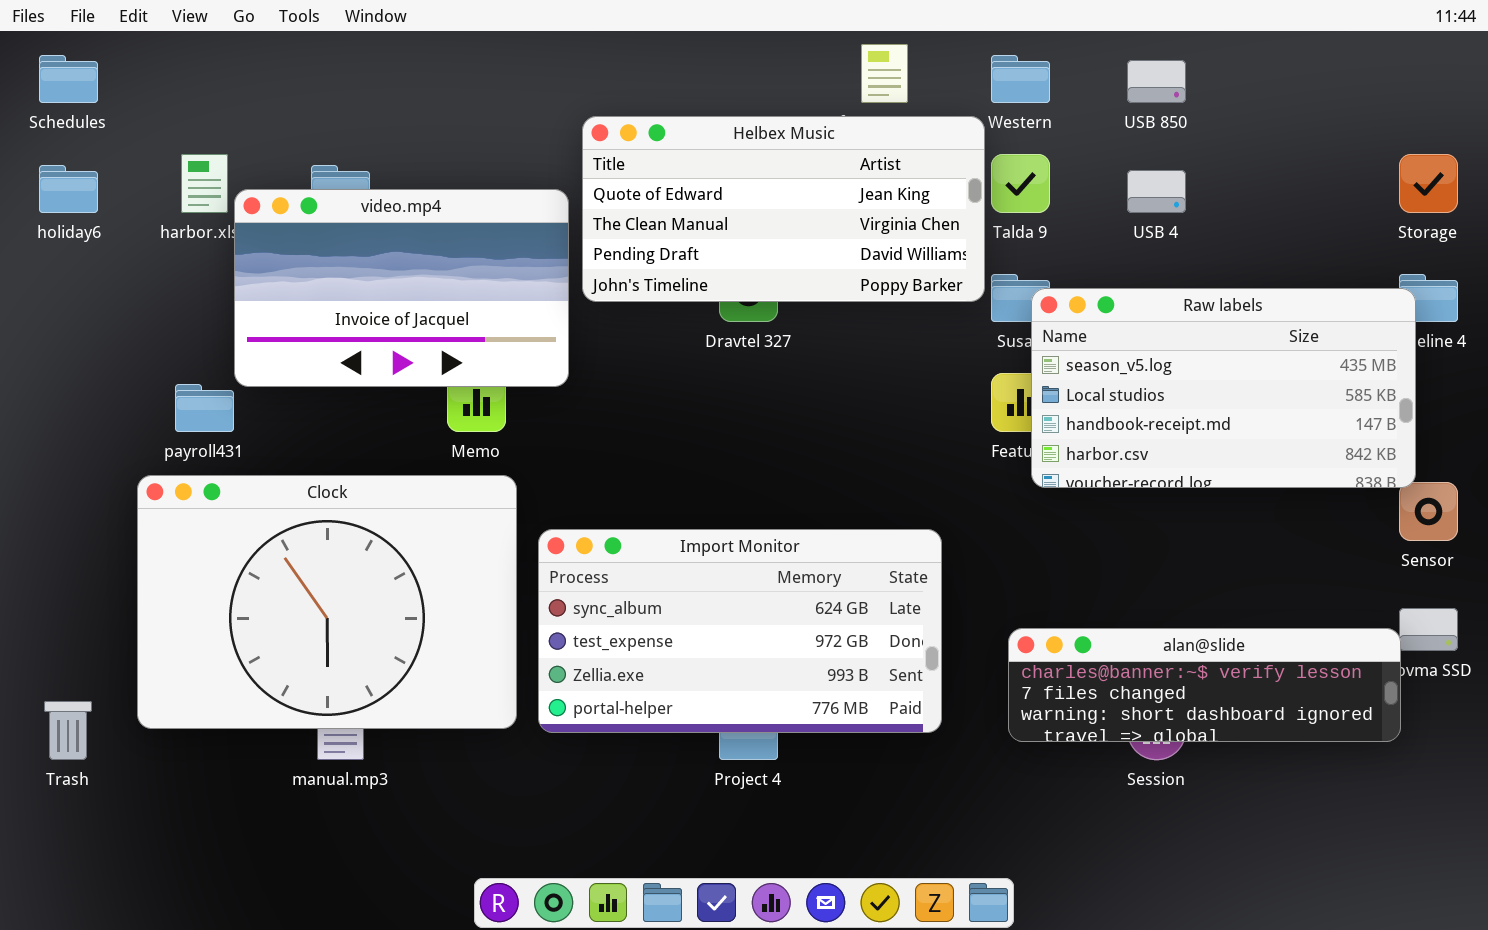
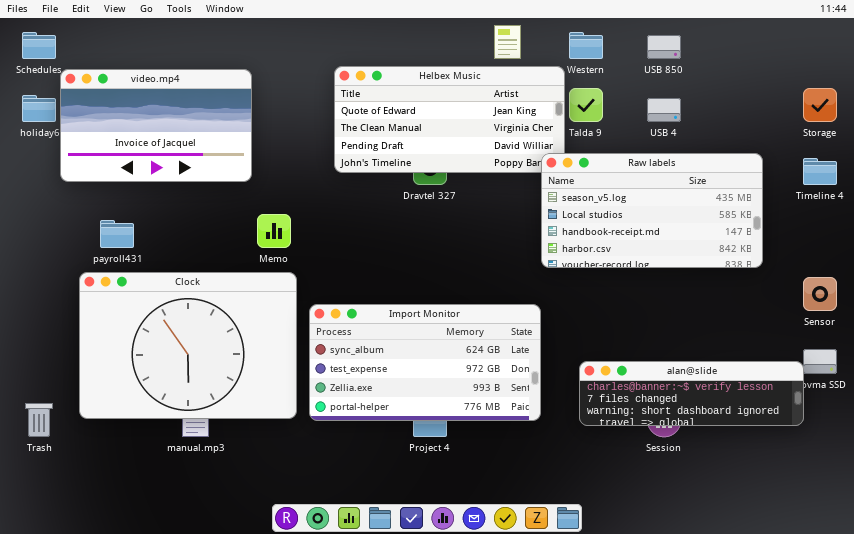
video.mp4: [234,189,569,387] -> [60,69,252,182], moved
Raw labels: [1031,288,1416,488] -> [541,153,763,268], moved

